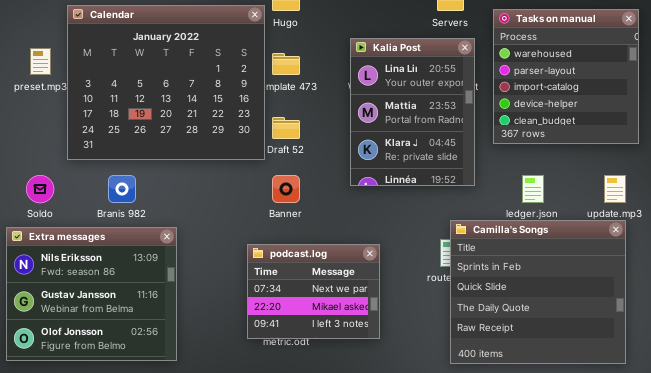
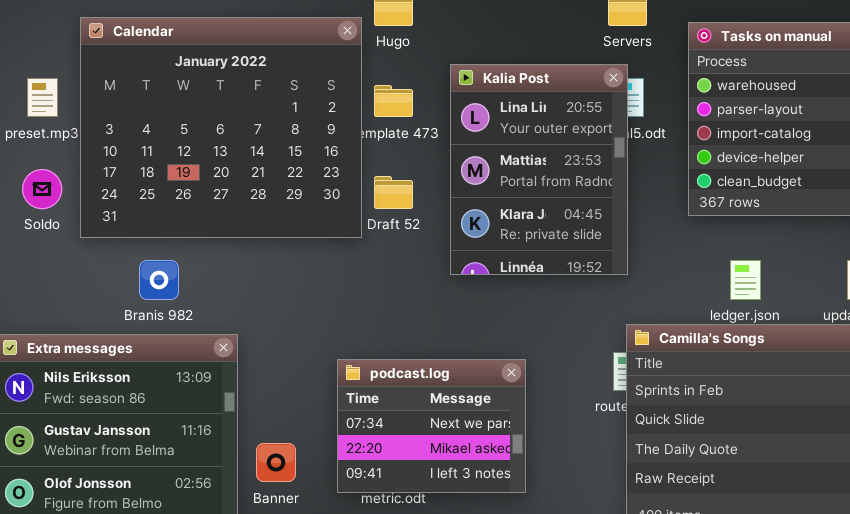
Kalia Post: [350,38,475,186] -> [450,64,628,275], moved
Soldo: [26,175,54,203] -> [22,169,62,209], moved
Banner: [272,175,300,203] -> [256,443,296,482], moved

